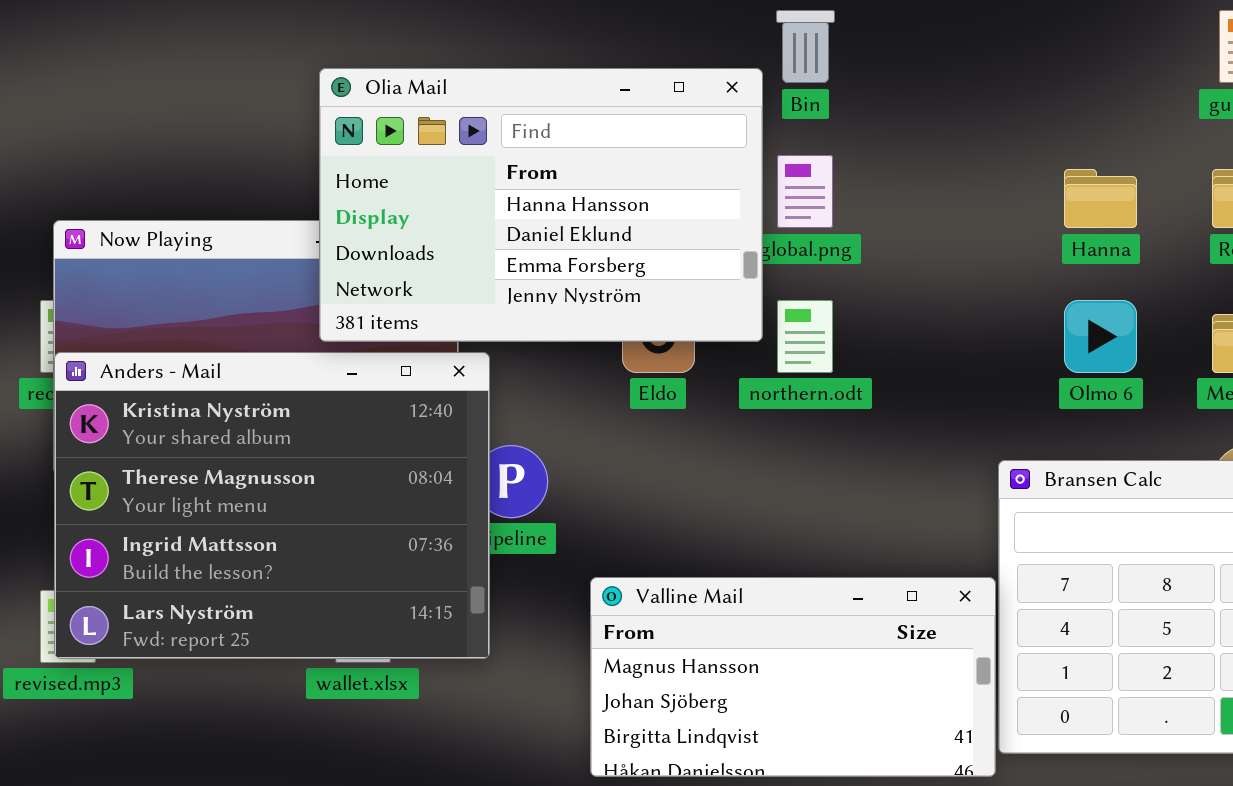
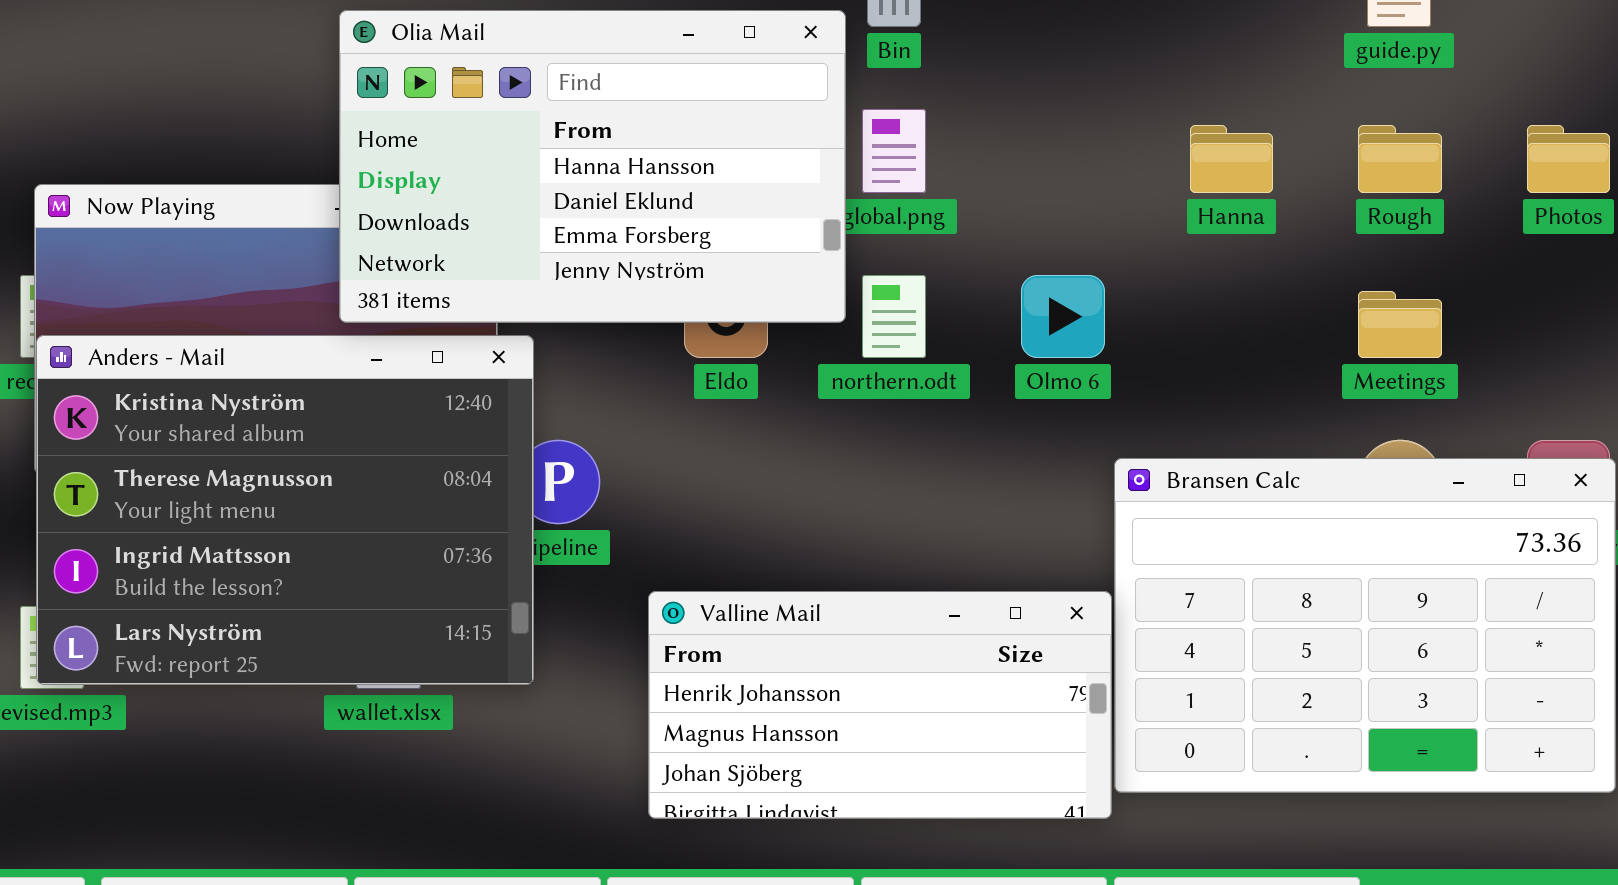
Olmo 6: [1064,300,1137,373] -> [1021,275,1105,358], moved
Valline Mail: [590,577,996,777] -> [648,591,1112,819], scrolled up 1 row

